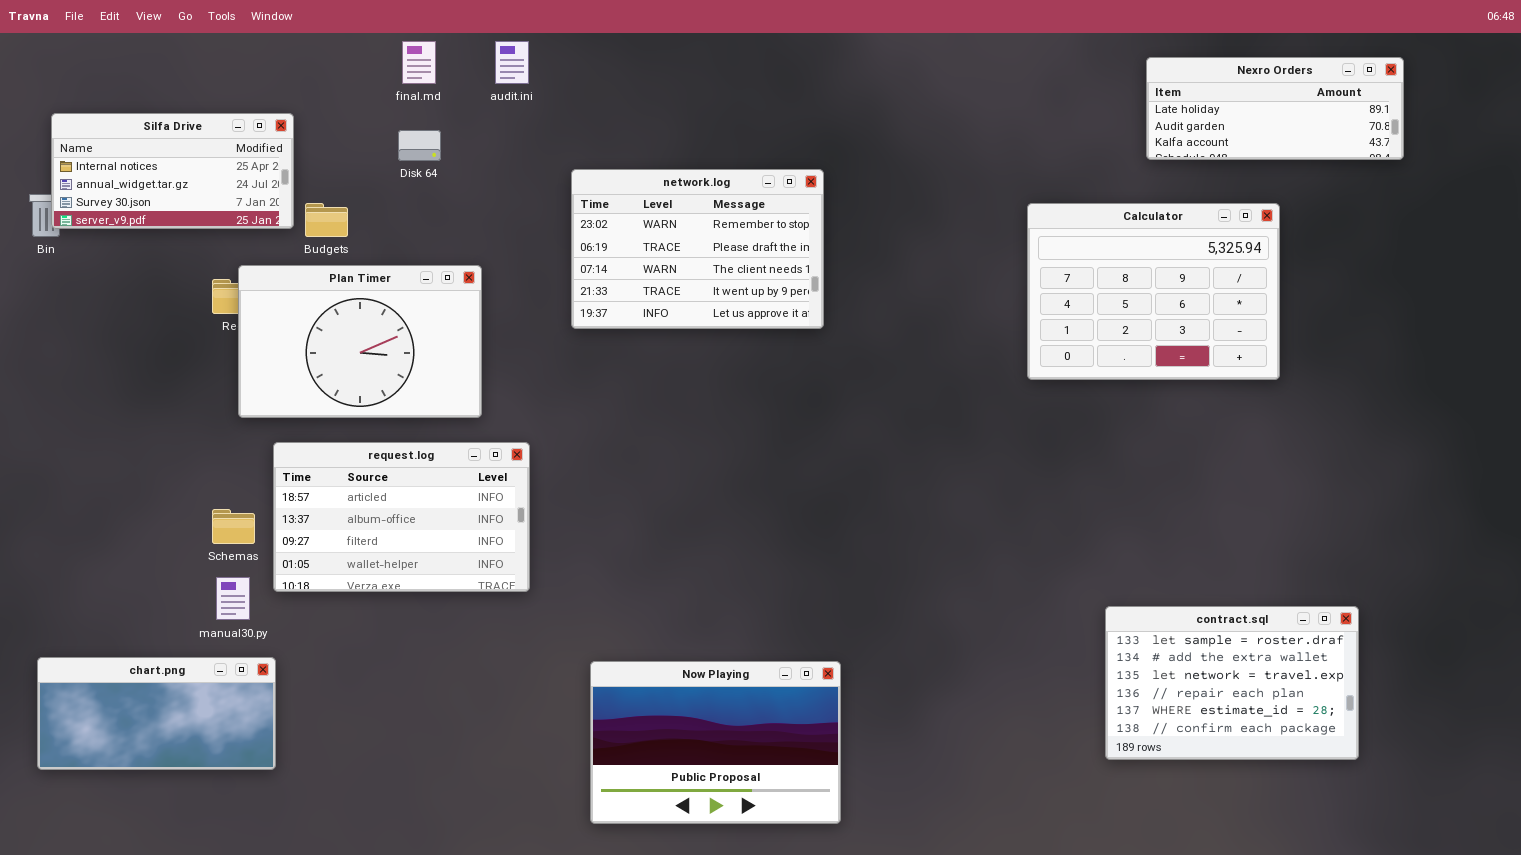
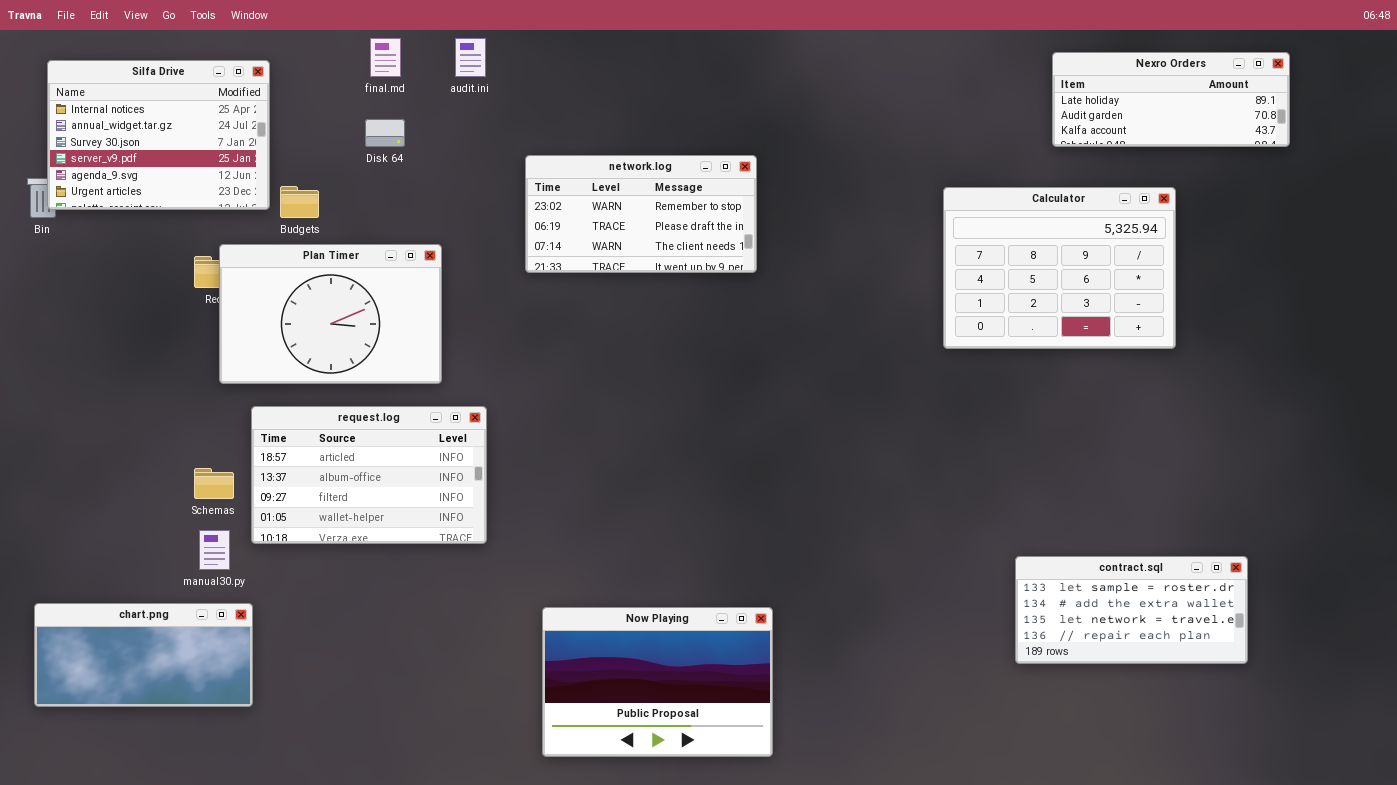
Silfa Drive: [51,113,294,229] -> [47,60,270,210], resized
network.log: [571,169,824,329] -> [525,155,757,273], resized
contract.sql: [1105,606,1359,760] -> [1015,556,1248,664], resized

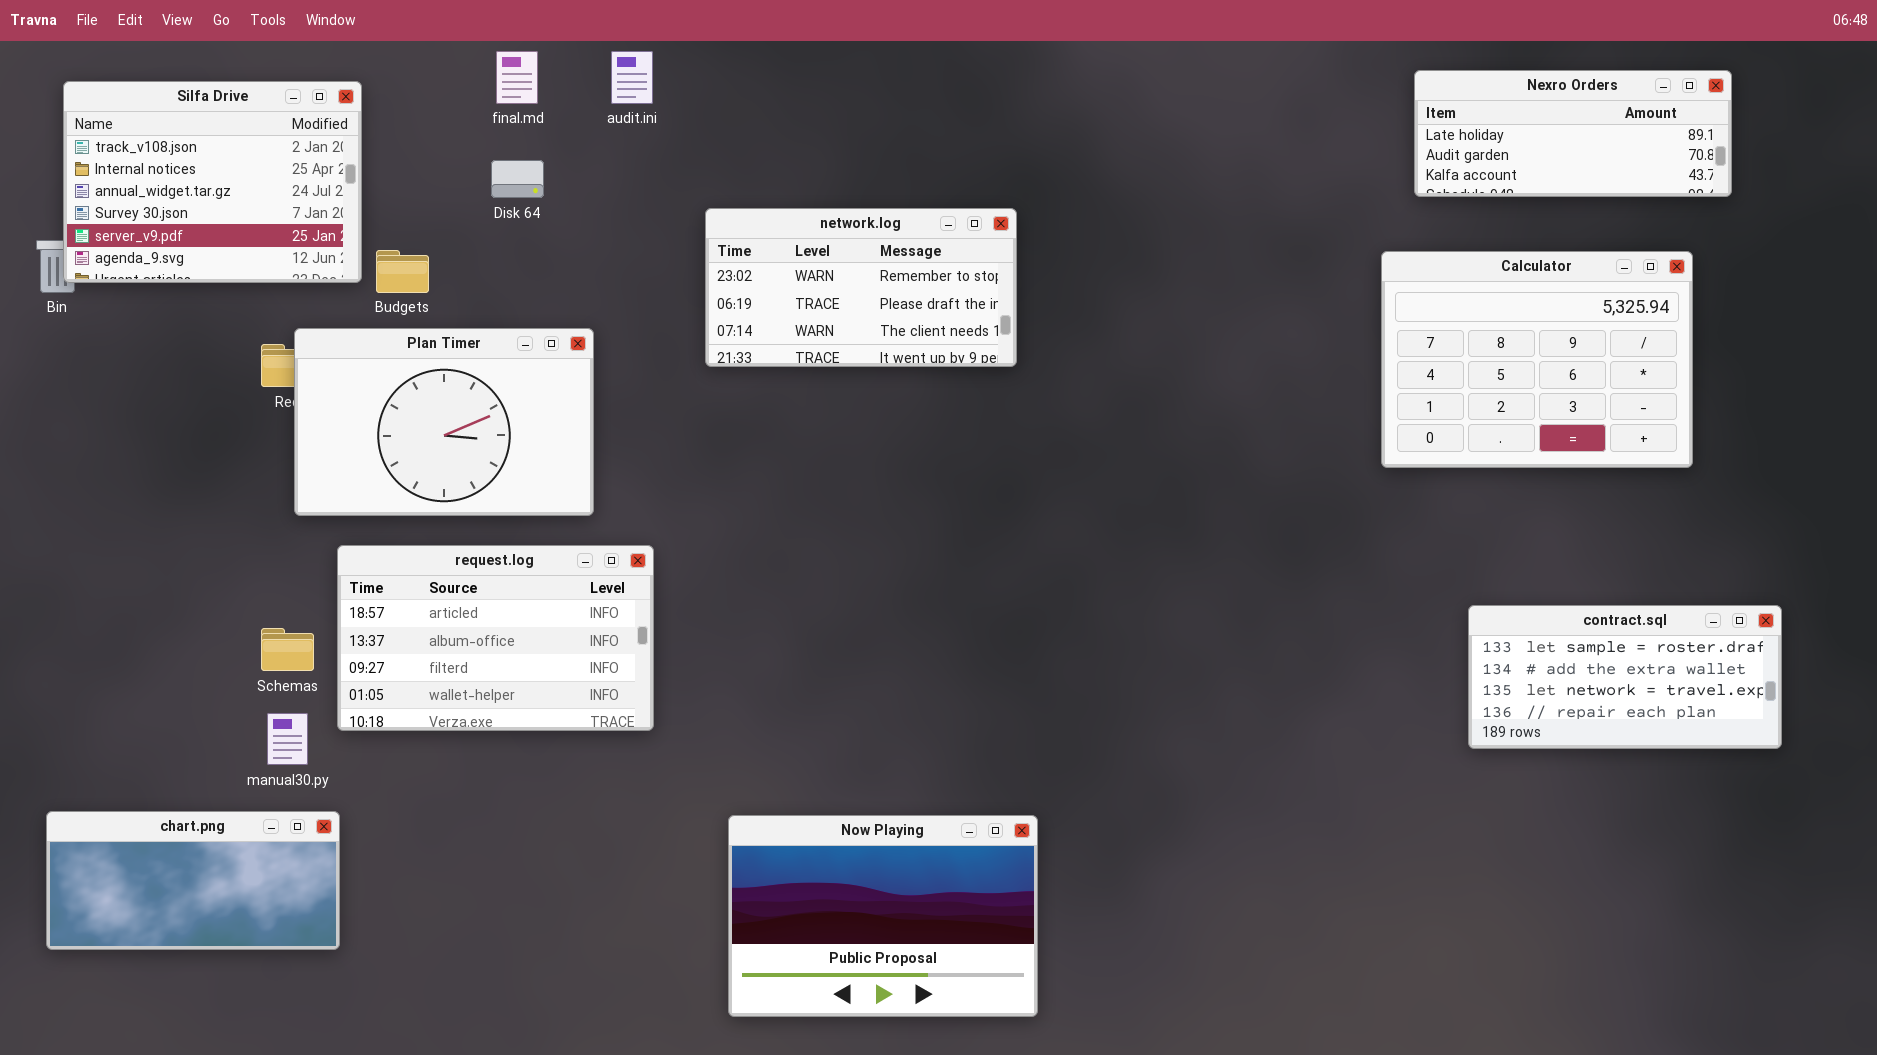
Silfa Drive: [47,60,270,210] -> [63,81,362,283], scrolled up 1 row
Calculator: [943,187,1176,349] -> [1381,251,1693,468], moved
contract.sql: [1015,556,1248,664] -> [1468,605,1782,749], moved

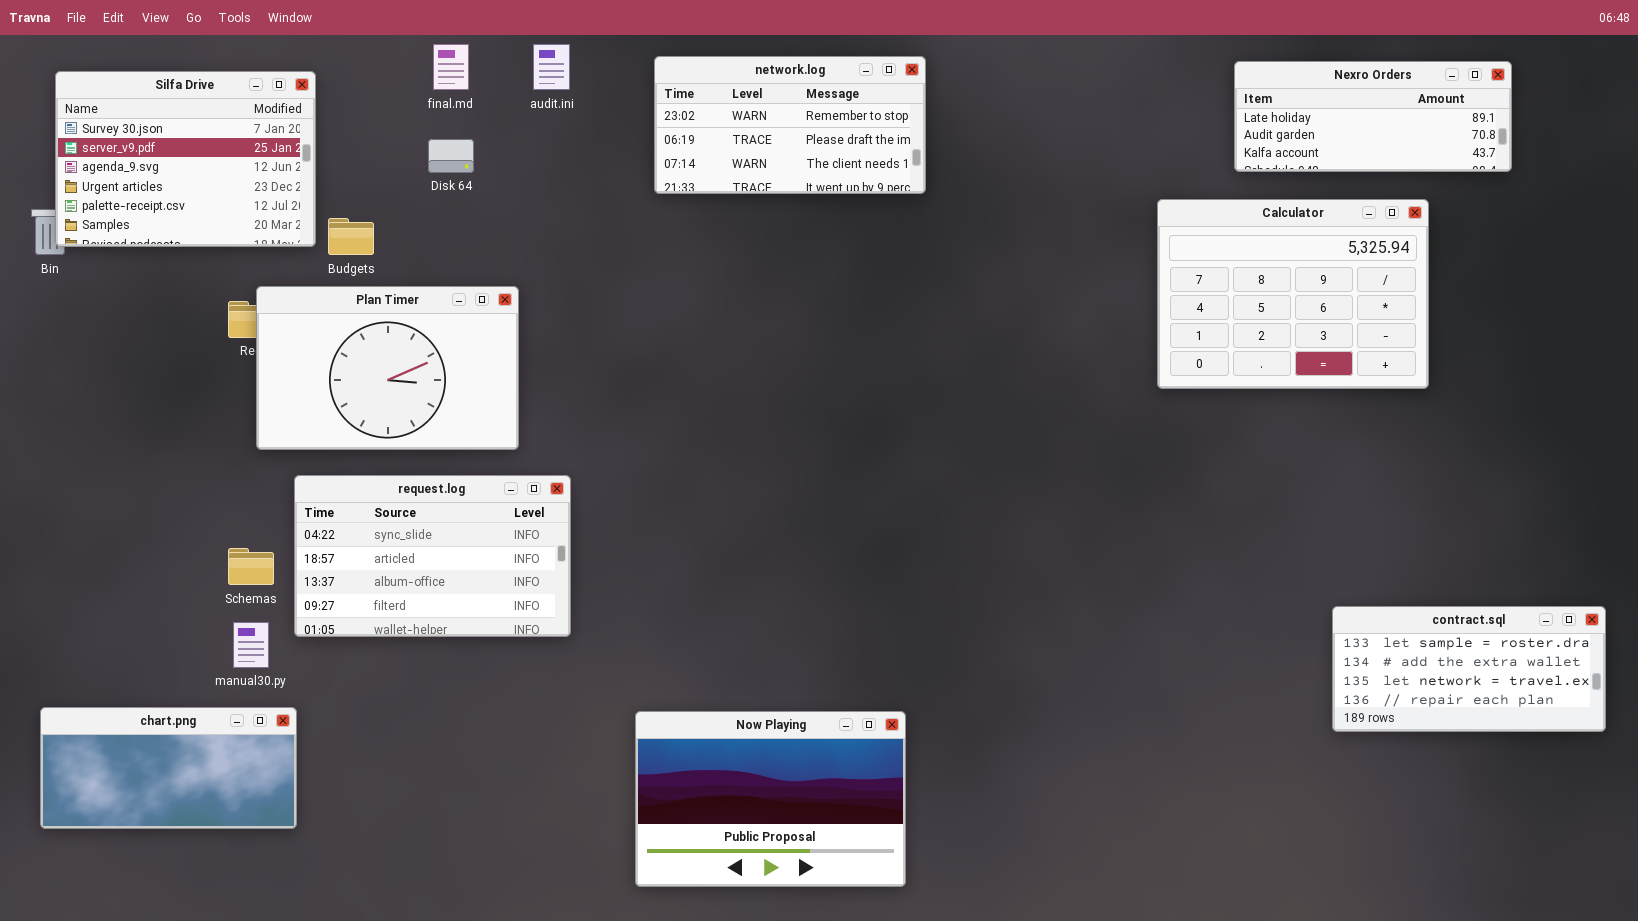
Silfa Drive: [63,81,362,283] -> [55,71,316,247], scrolled down 3 rows
network.log: [705,208,1017,367] -> [654,56,926,194], moved
Calculator: [1381,251,1693,468] -> [1157,199,1429,389], moved
request.log: [337,545,654,731] -> [294,475,571,637], scrolled up 1 row
contract.sql: [1468,605,1782,749] -> [1332,606,1606,732], moved

